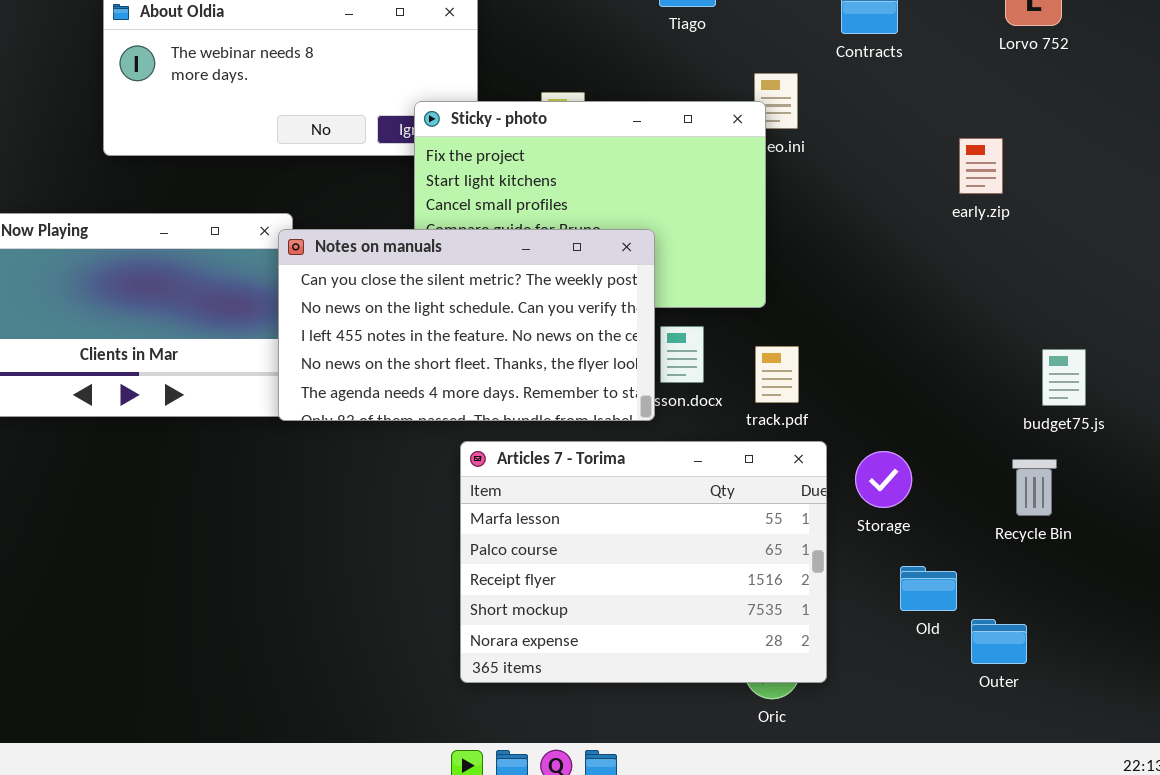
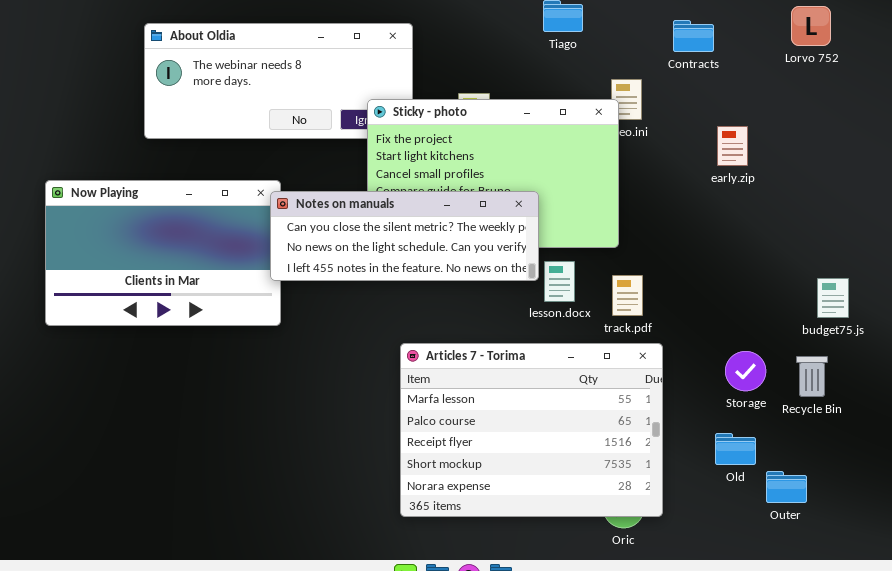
early.zip: [959,138,1003,194] -> [717,126,748,166], moved
Notes on manuals: [278,229,655,421] -> [270,191,539,281], resized
Storage: [855,451,912,508] -> [725,351,766,391], moved

